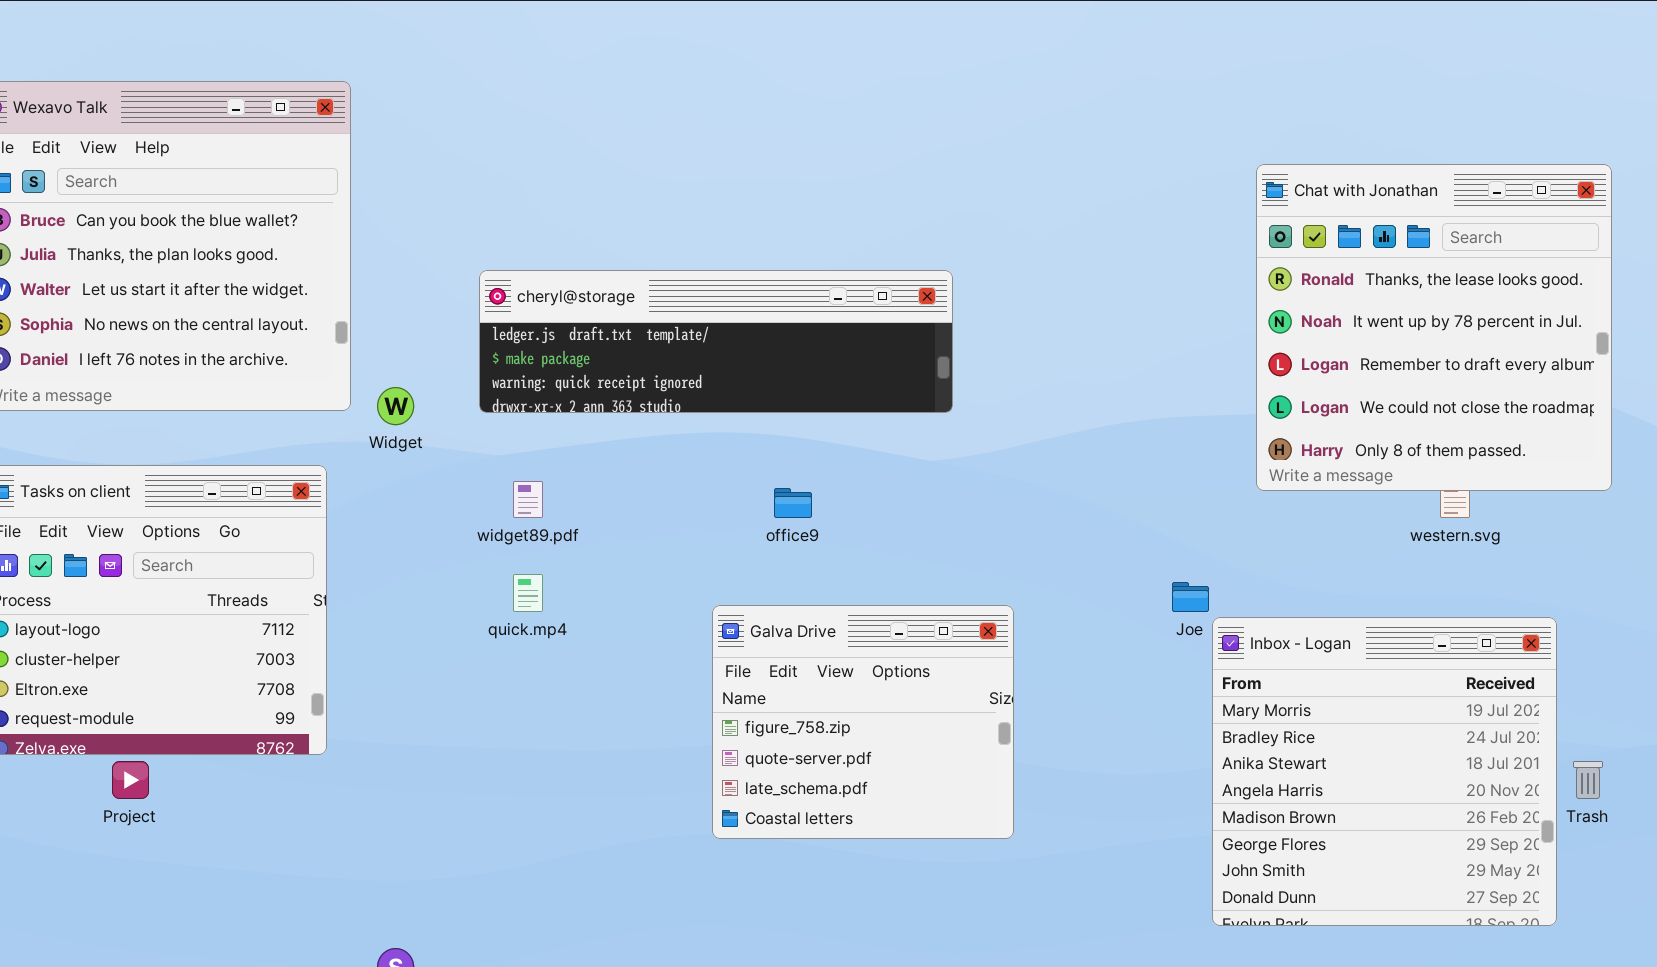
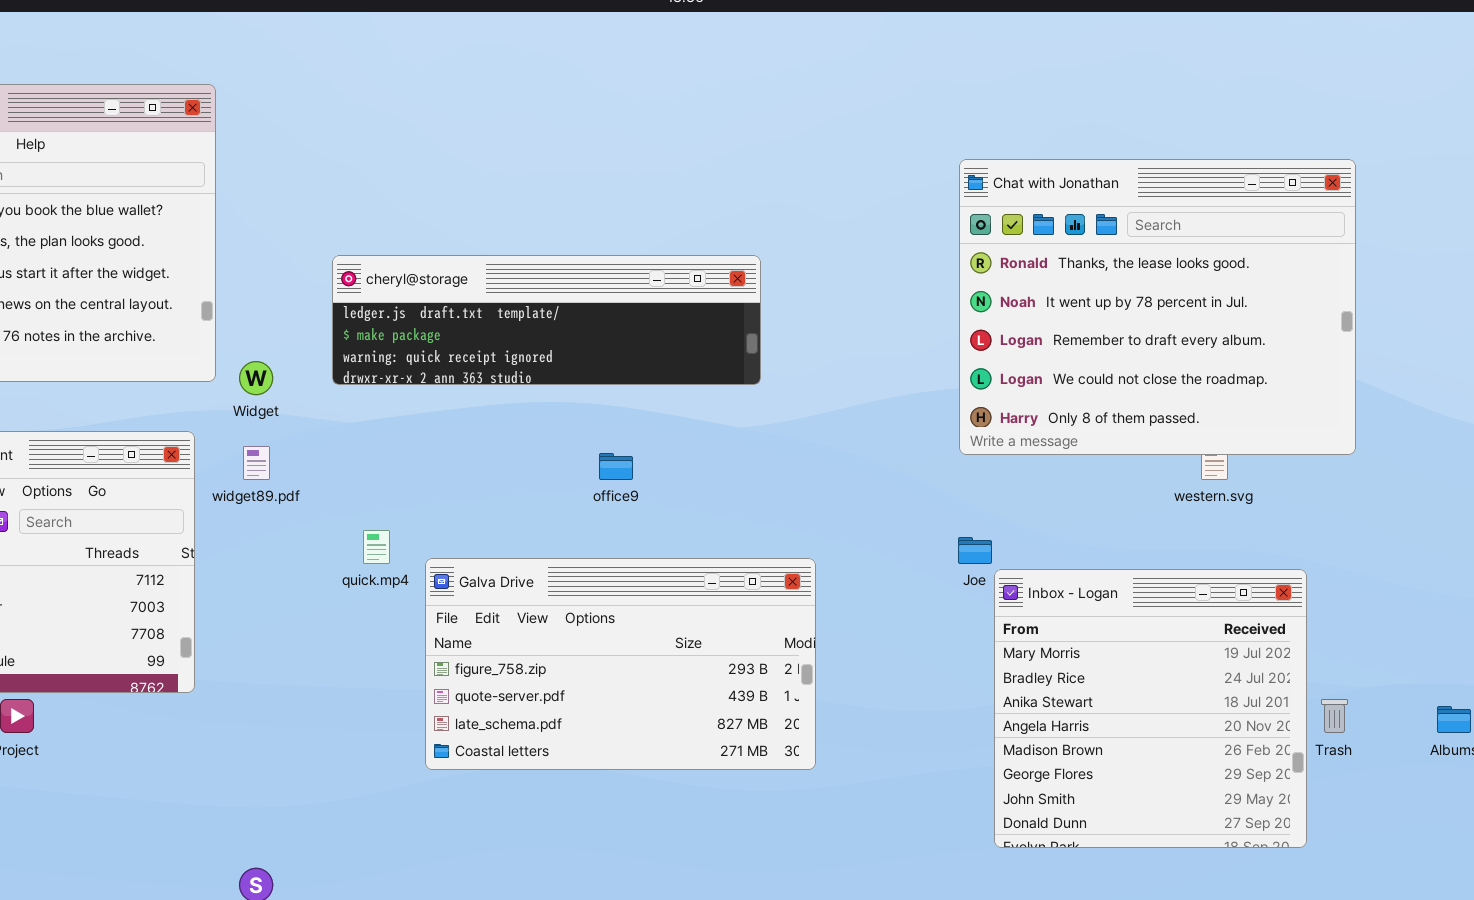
Chat with Jonathan: [1256,164,1612,491] -> [959,159,1356,455], resized
widget89.pdf: [513,481,543,518] -> [243,446,270,480], moved
Galva Drive: [712,605,1014,839] -> [425,558,816,770], resized

